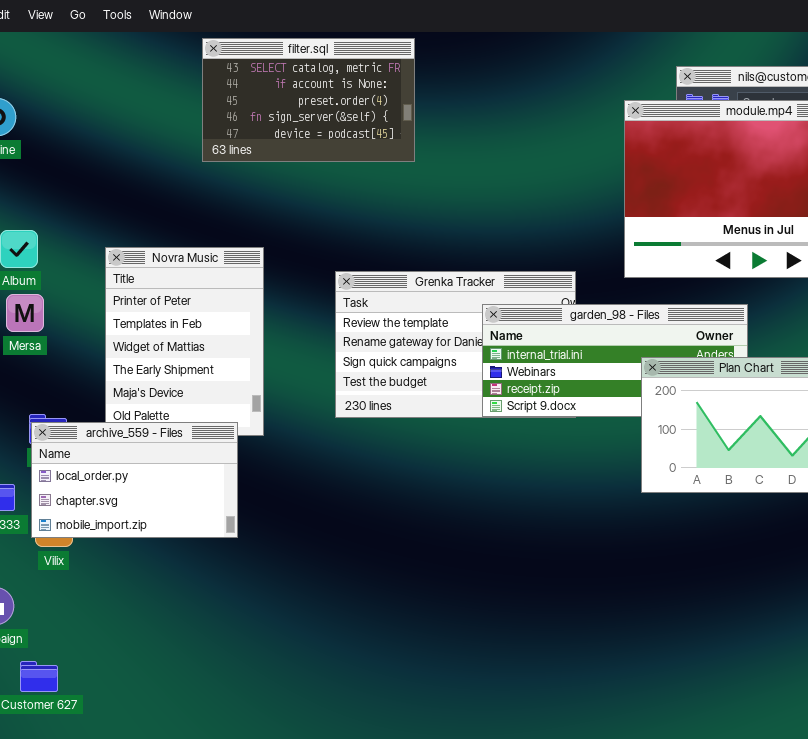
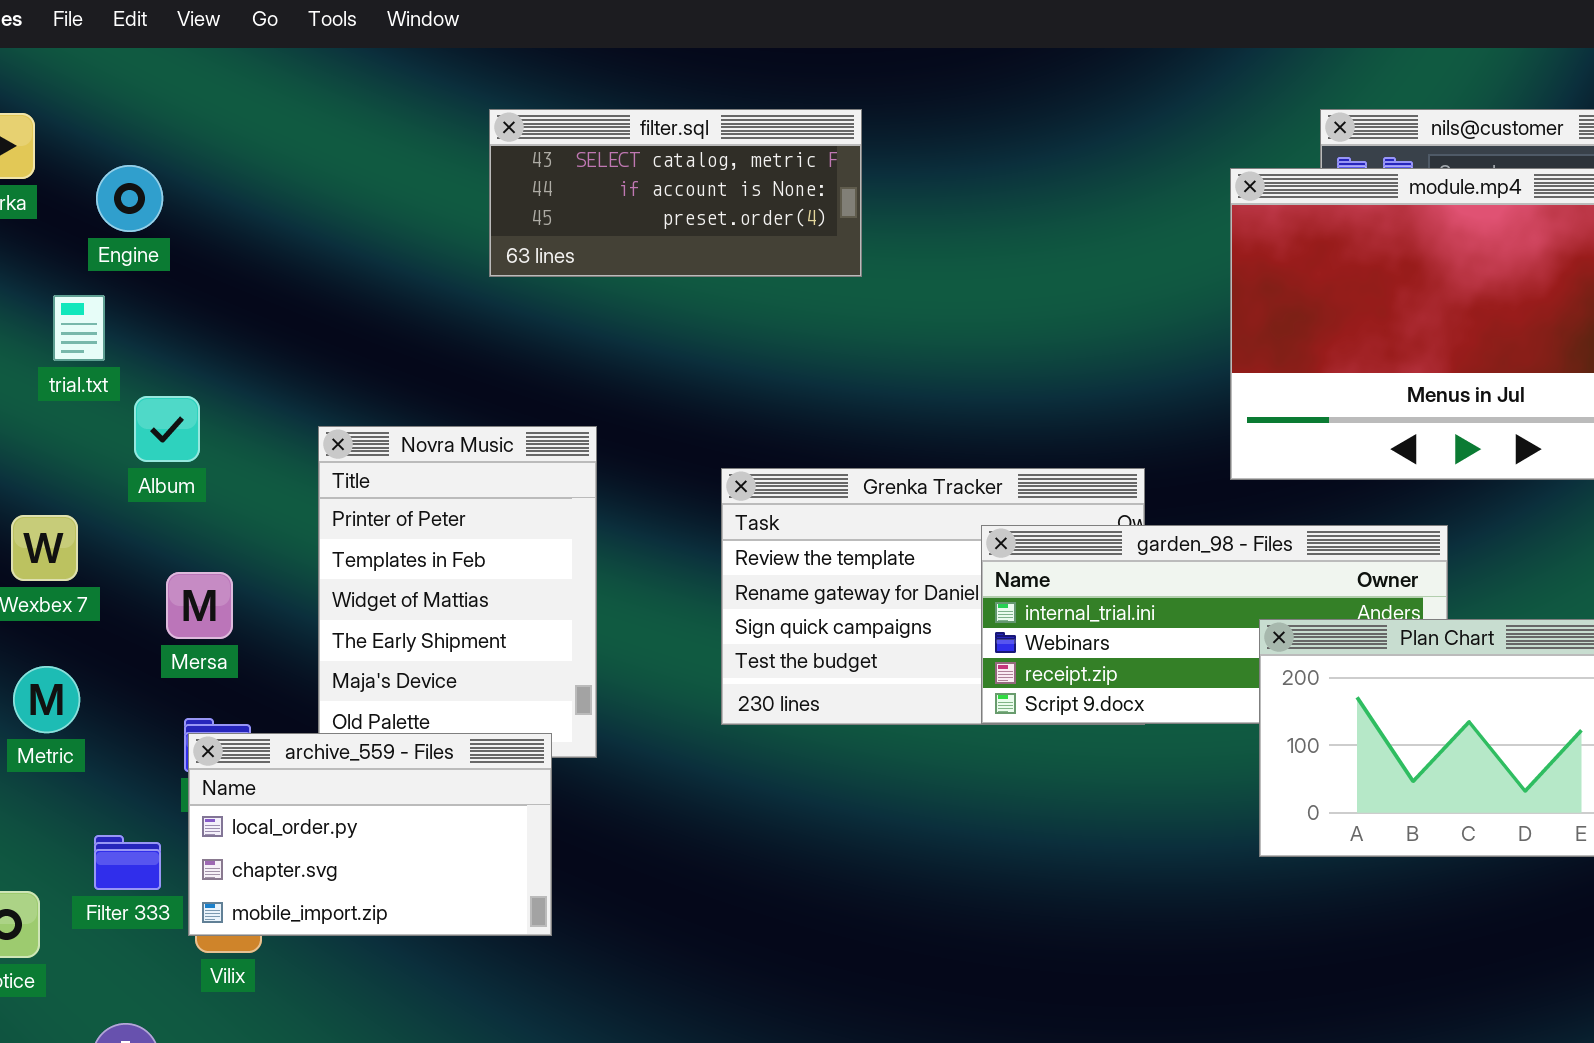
filter.sql: [202,38,415,162] -> [489,109,862,277], resized
Mersa: [6,294,44,332] -> [166,572,233,639], moved

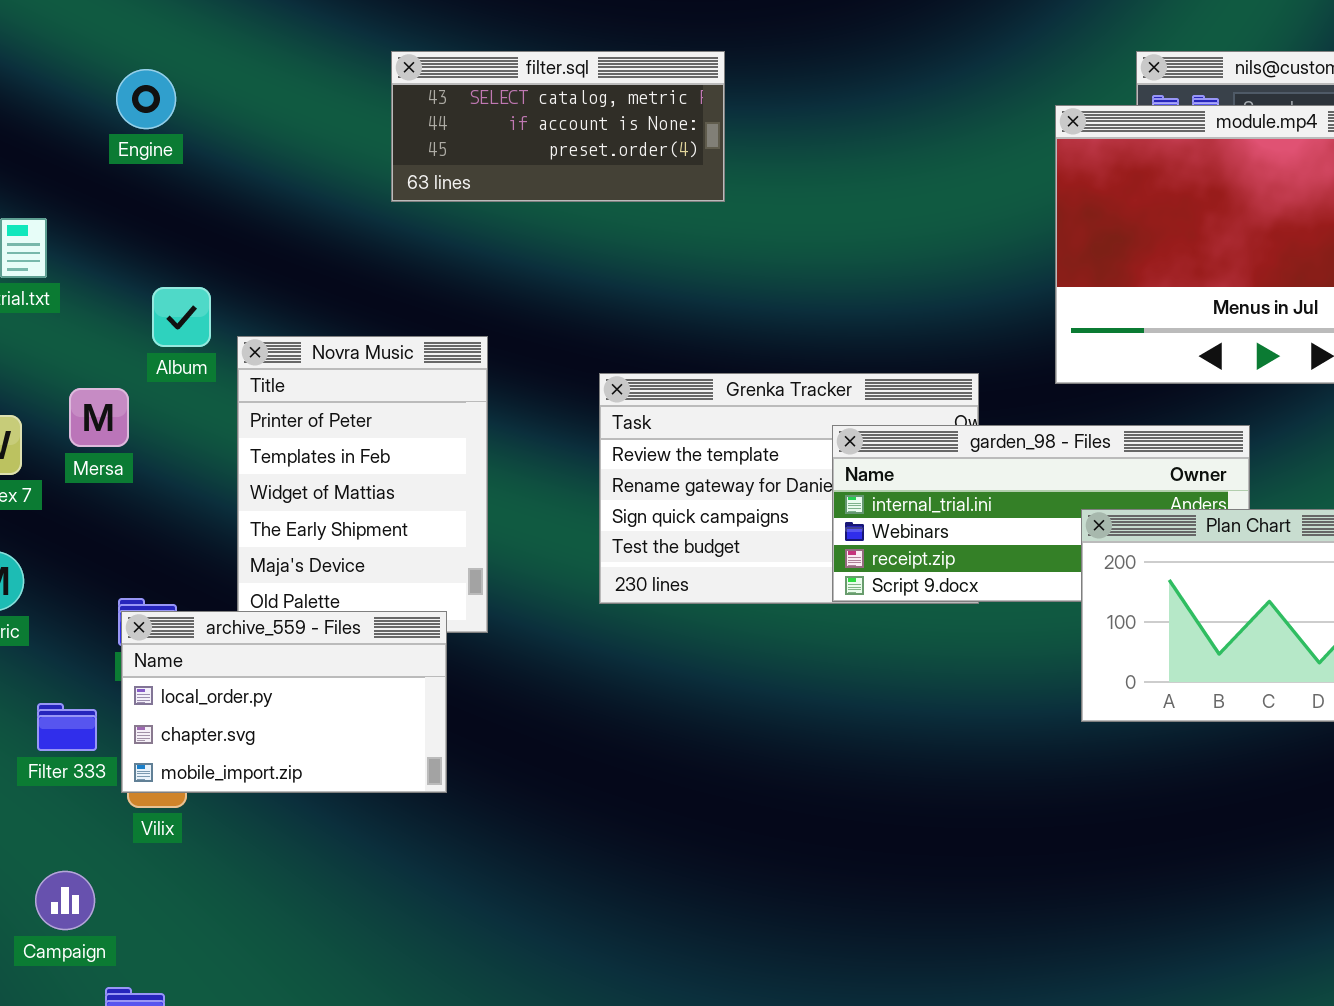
Engine: [96,165,163,232] -> [116,69,176,129], moved
Album: [134,396,200,462] -> [152,287,211,347], moved
Mersa: [166,572,233,639] -> [69,388,129,447], moved

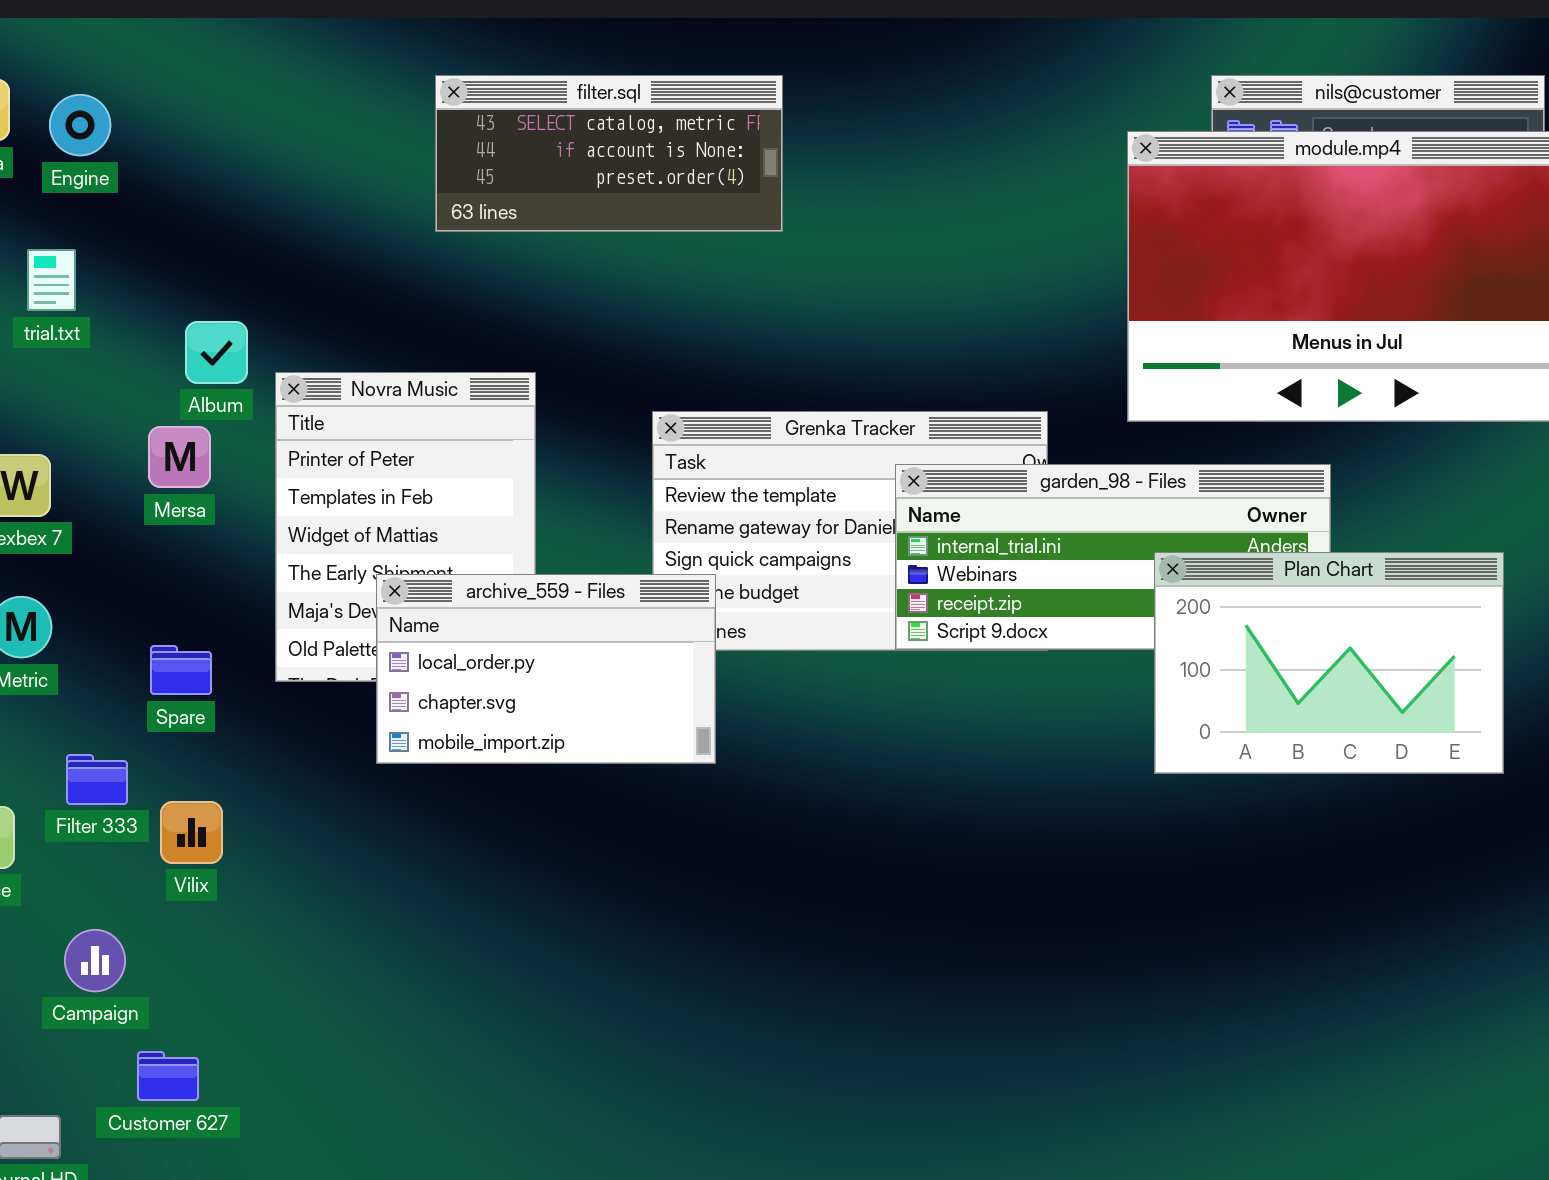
Engine: [116,69,176,129] -> [49,94,111,156], moved
Mersa: [69,388,129,447] -> [148,426,211,488], moved
archive_559 - Files: [121,611,447,793] -> [376,574,716,764], moved

